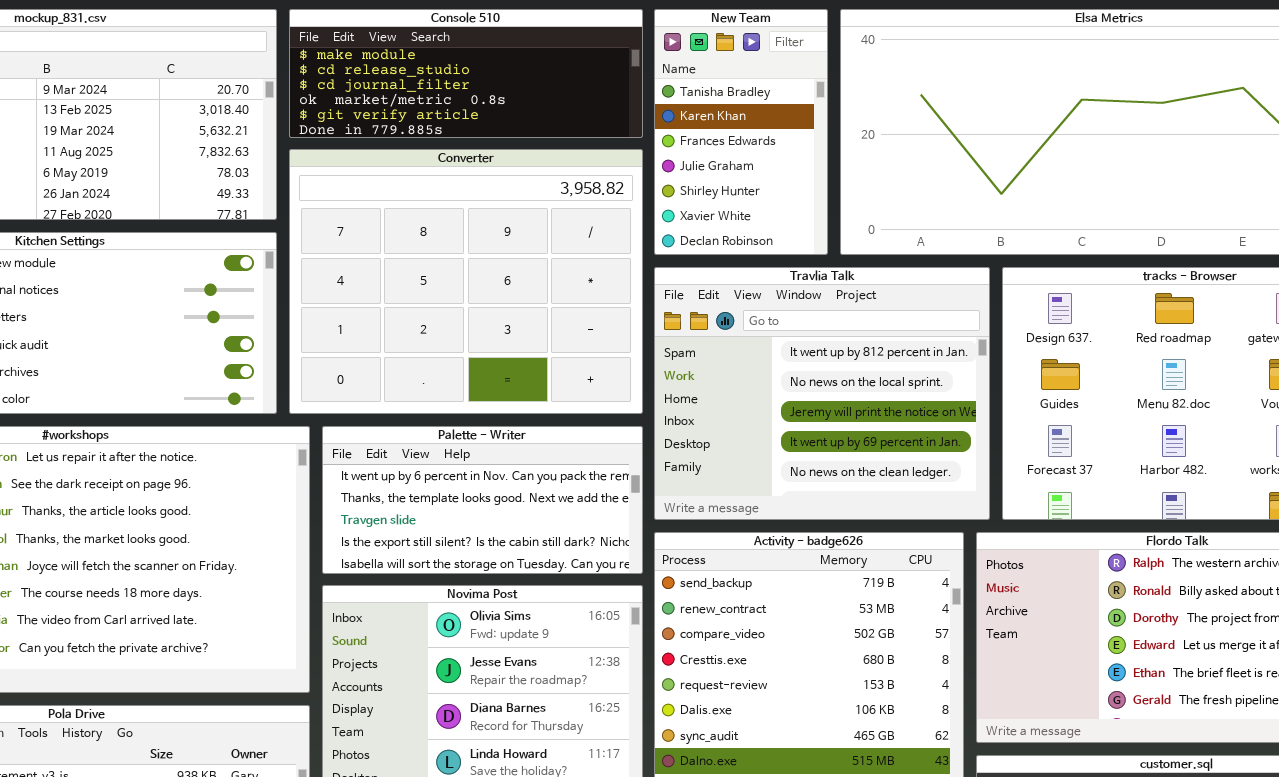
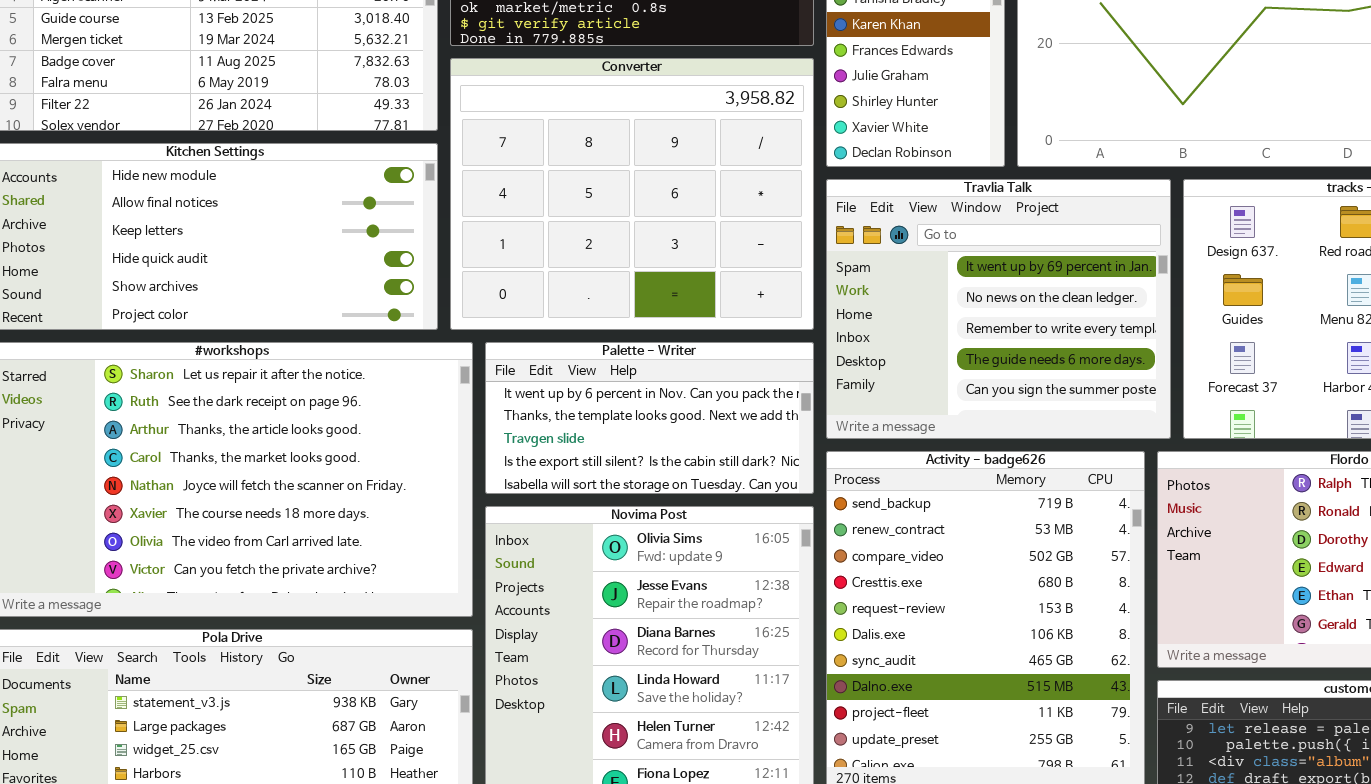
Travlia Talk: [654,267,990,520] -> [826,179,1171,439], scrolled down 3 rows

